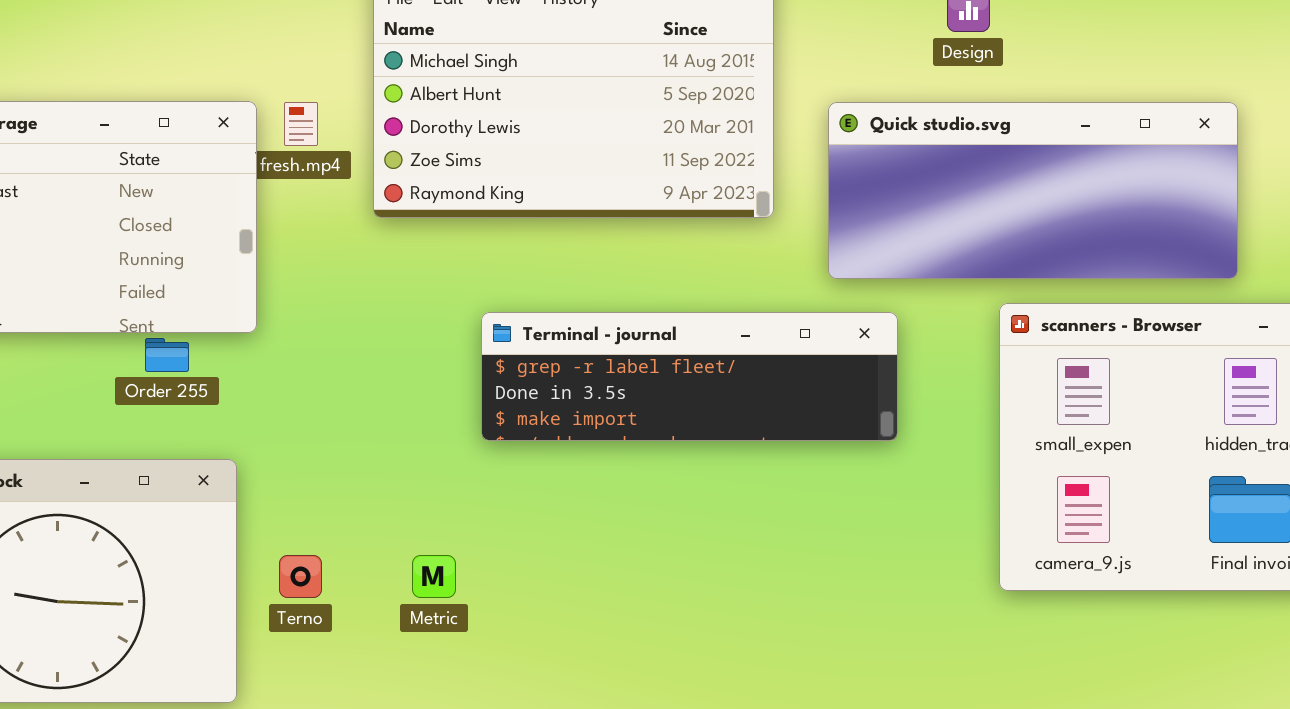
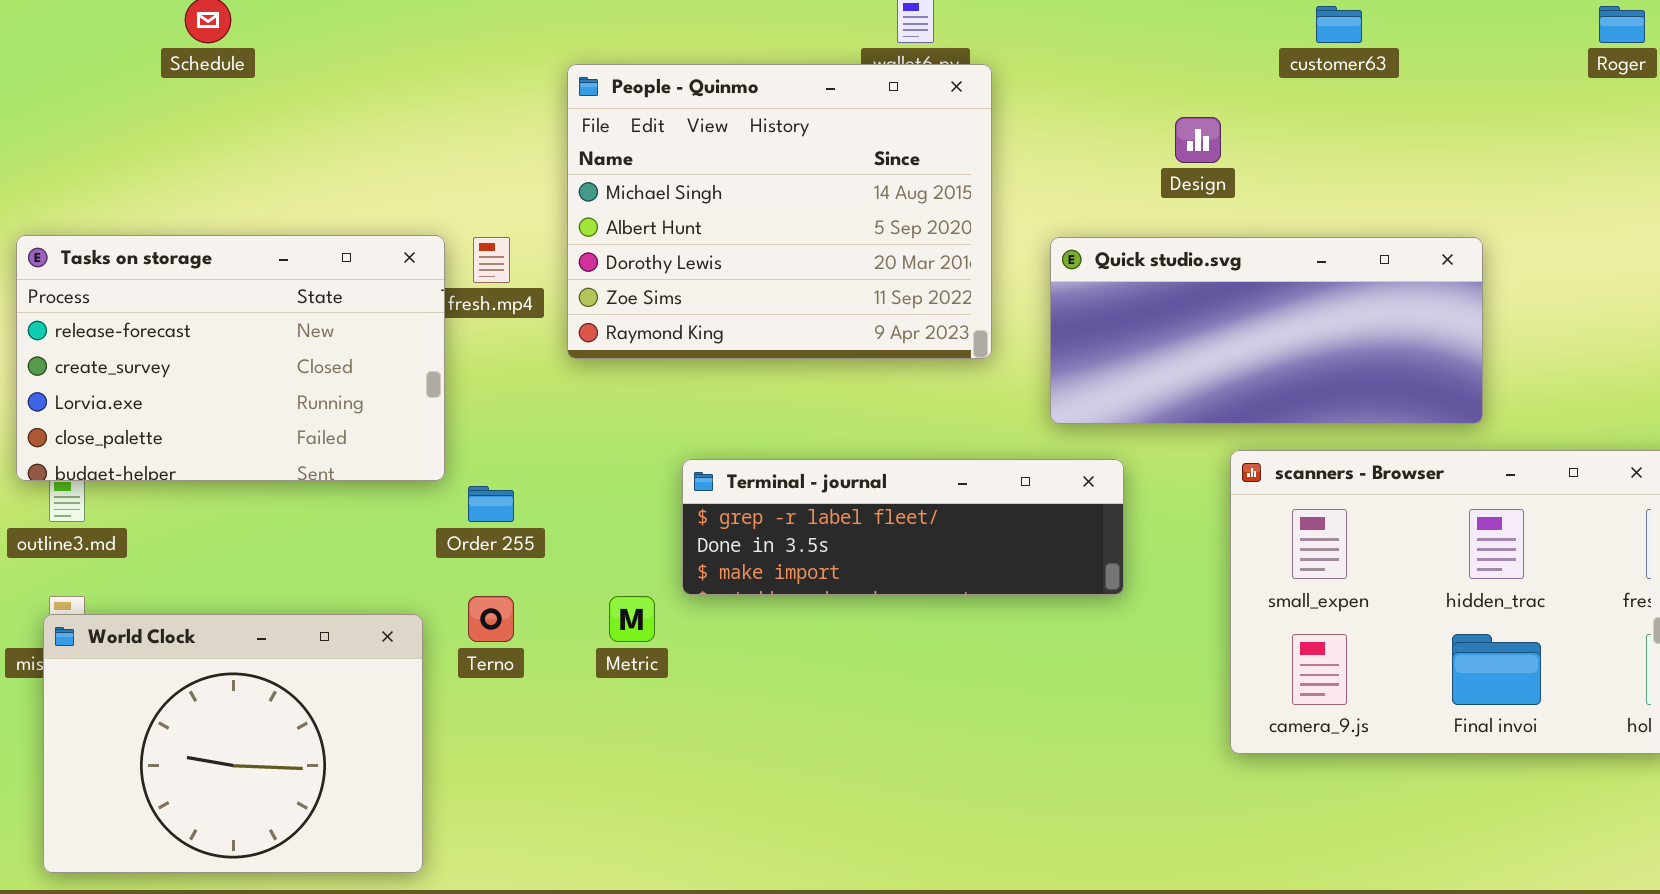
Order 255: [145,338,189,372] -> [468,486,514,522], moved
Terno: [279,555,322,598] -> [468,596,514,642], moved
Metric: [412,555,456,598] -> [609,596,655,642], moved

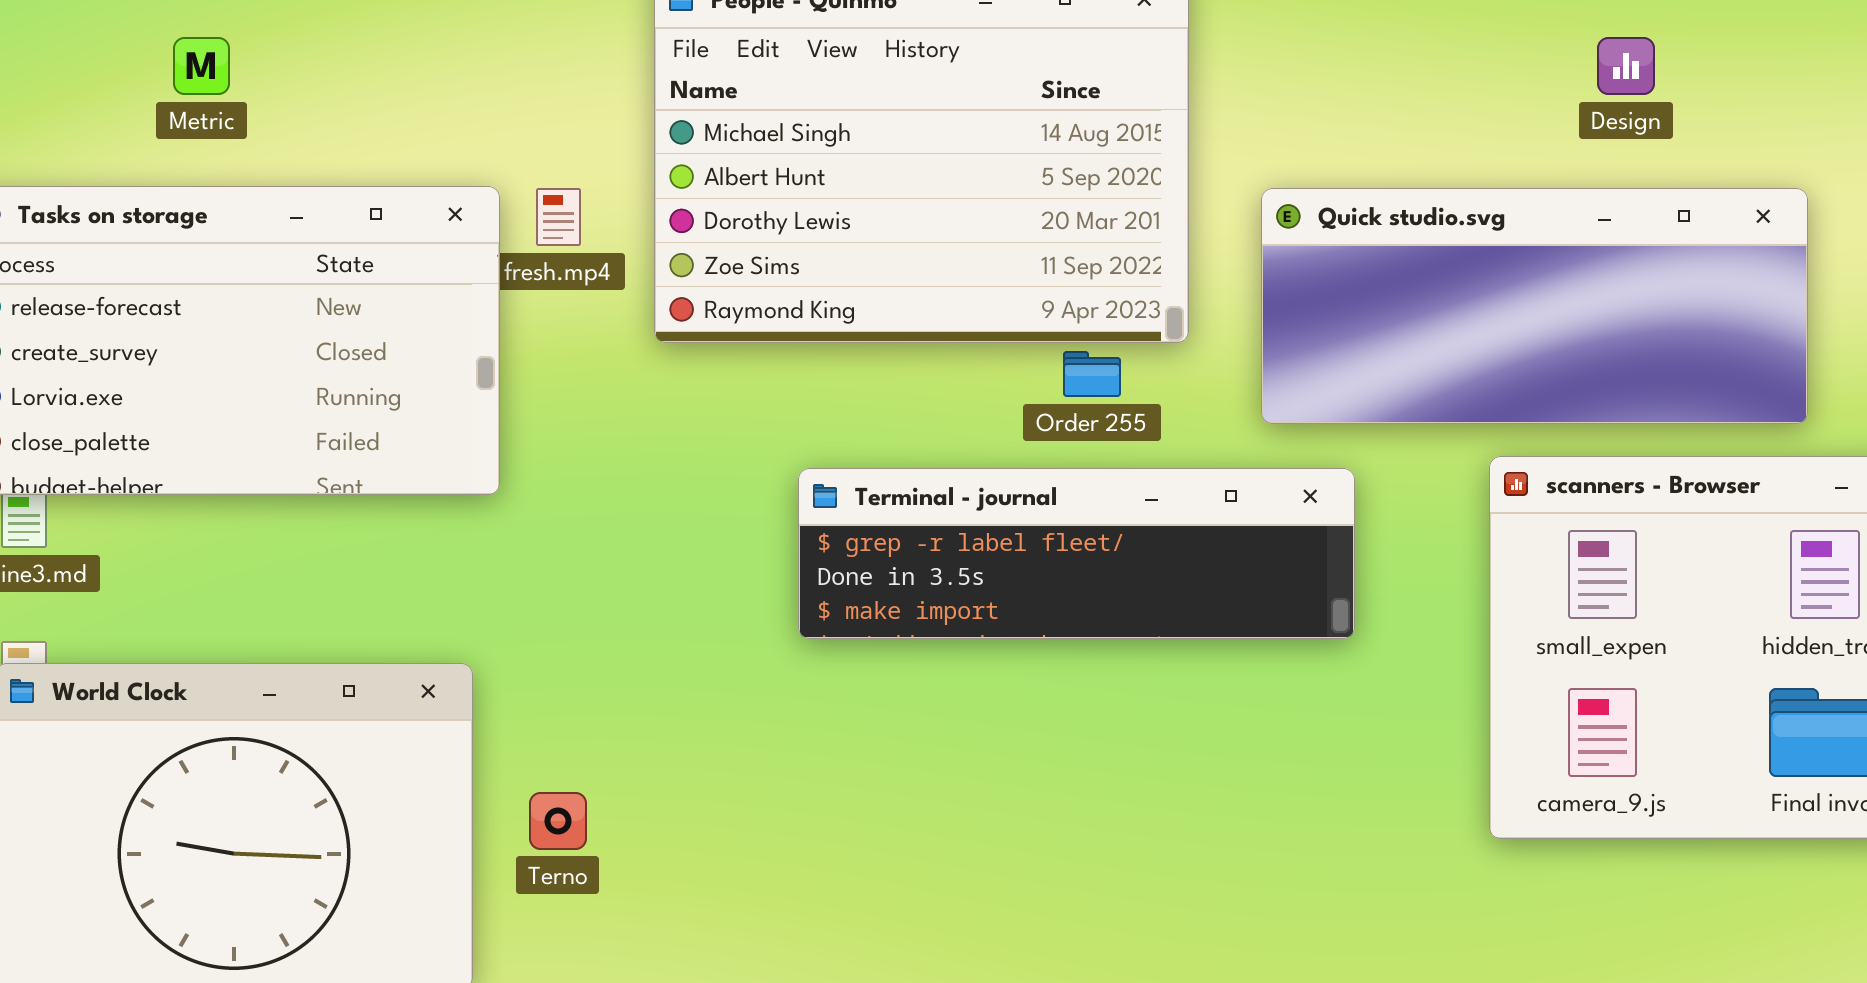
Design: [1175,117,1221,163] -> [1597,37,1655,95], moved
Order 255: [468,486,514,522] -> [1063,351,1121,397], moved
Terno: [468,596,514,642] -> [529,792,587,850], moved
Metric: [609,596,655,642] -> [173,37,230,95], moved

